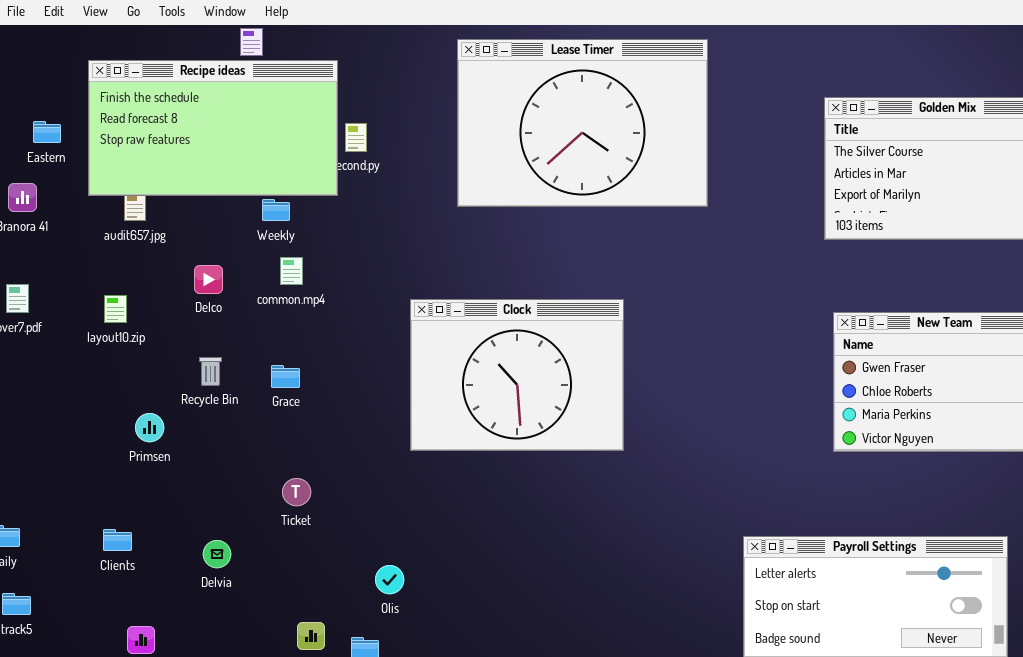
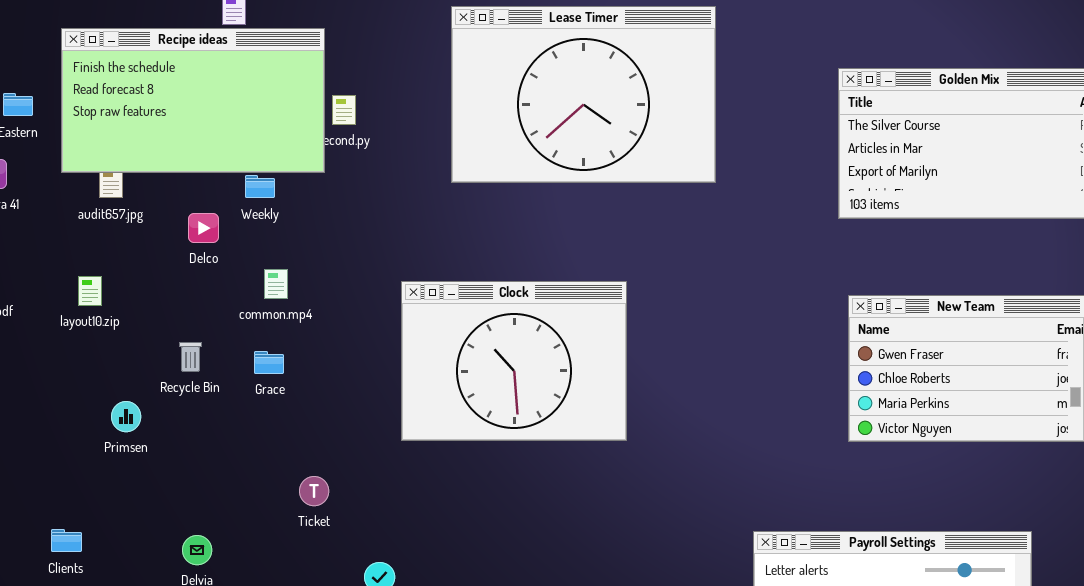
common.mp4: [280,257,303,285] -> [264,269,288,299], moved
Delco: [194,265,223,294] -> [188,213,219,243], moved
Ticket: [282,478,311,506] -> [299,476,329,506], moved
Clients: [103,529,132,551] -> [51,529,82,552], moved

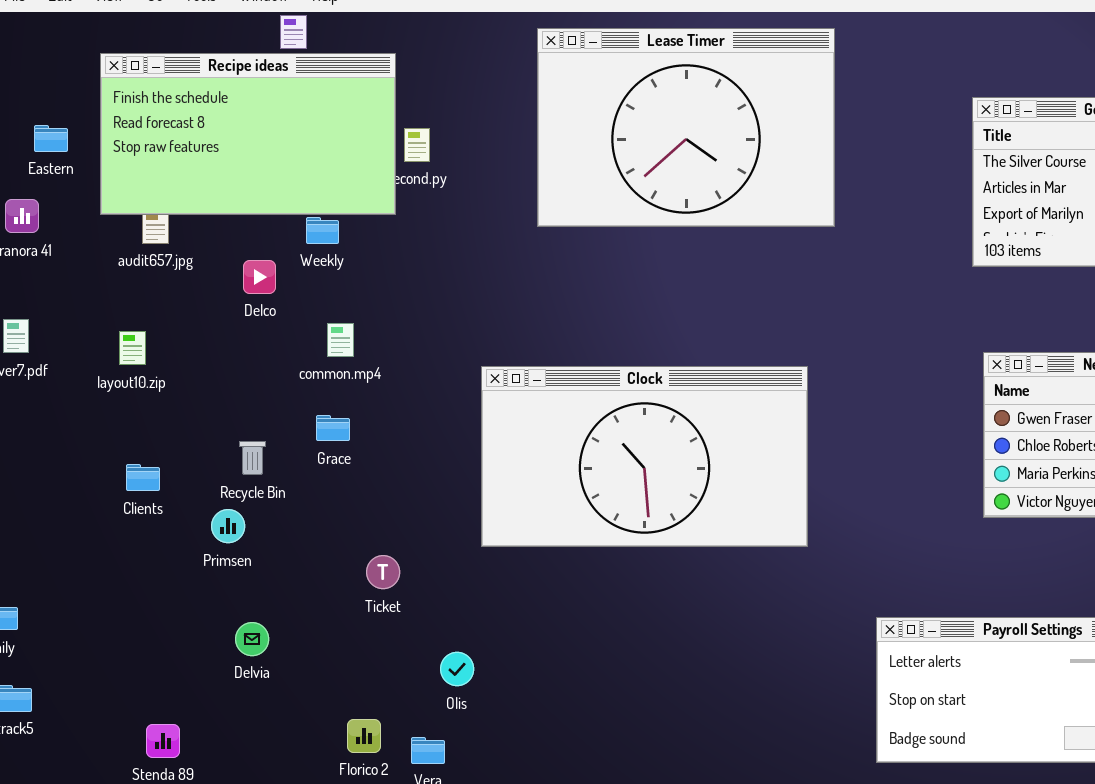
Clock: [401,281,627,441] -> [481,366,808,547], moved, resized
Recycle Bin: [179,342,202,372] -> [239,441,266,475], moved
Primsen: [111,401,141,432] -> [211,509,245,543], moved
Clients: [51,529,82,552] -> [126,464,160,491], moved

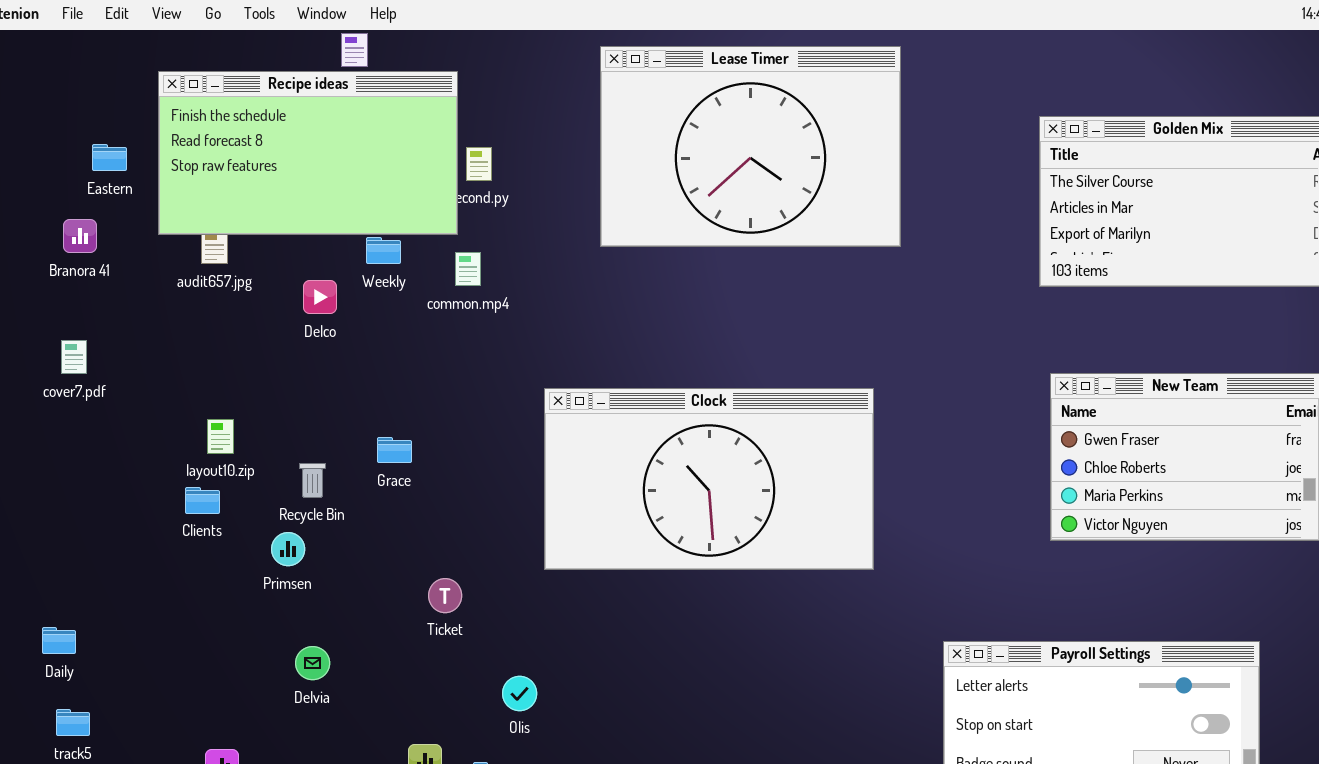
common.mp4: [327,323,354,357] -> [455,252,481,286], moved
layout10.zip: [119,331,146,365] -> [207,419,234,454], moved

